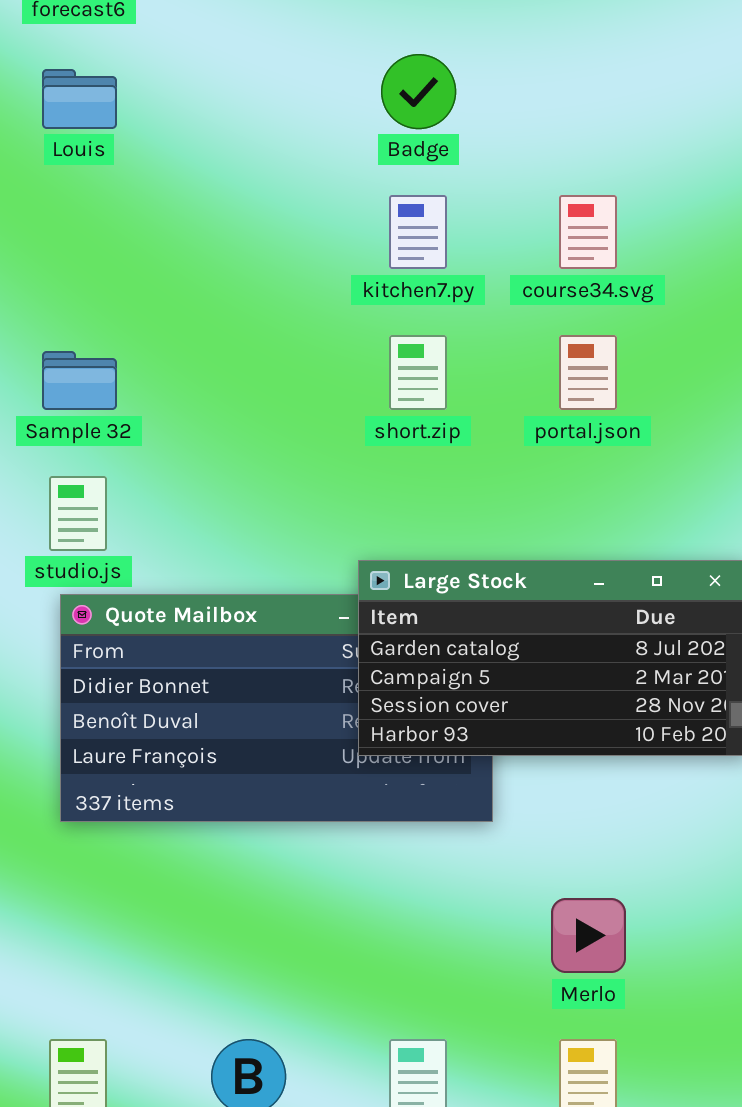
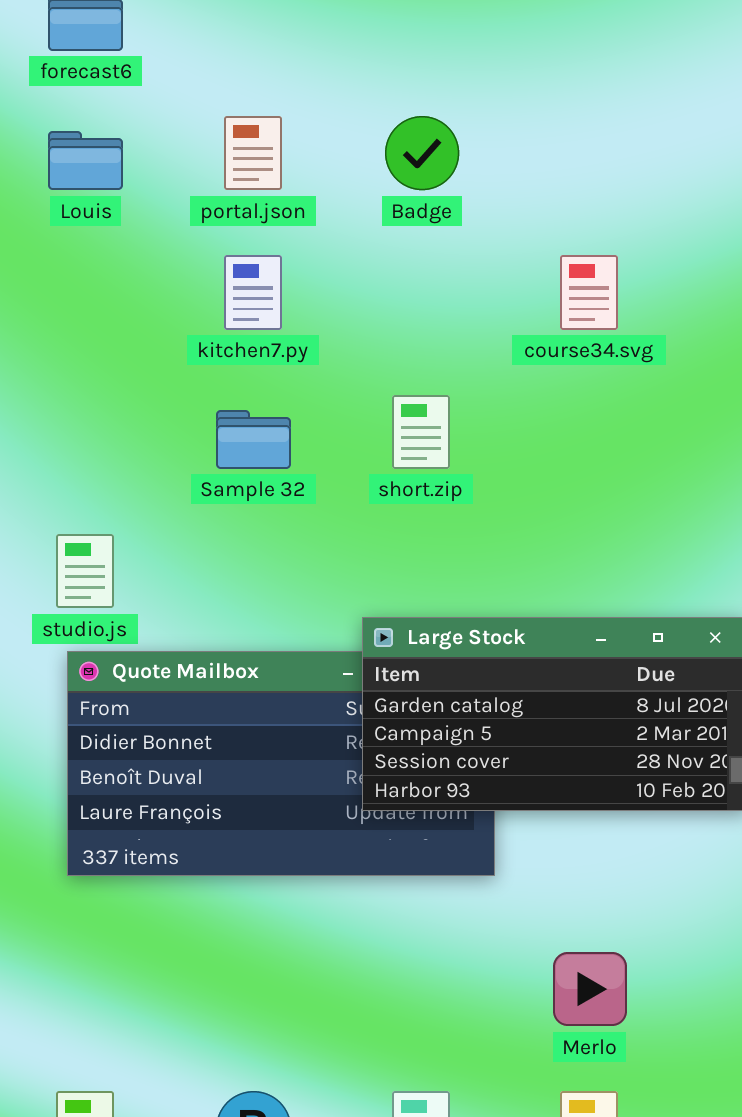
kitchen7.py: [389,195,447,269] -> [224,255,282,330], moved
portal.json: [559,335,617,410] -> [224,116,282,190], moved
Sample 32: [42,351,117,410] -> [216,410,291,469], moved

